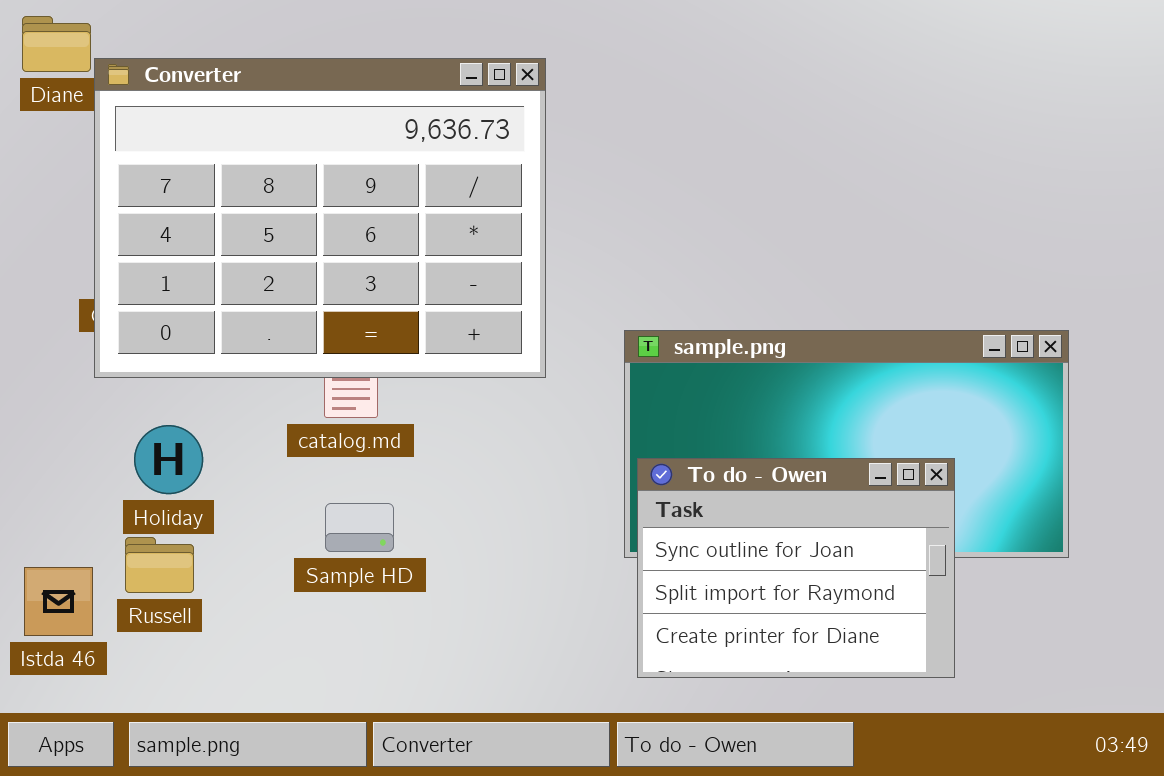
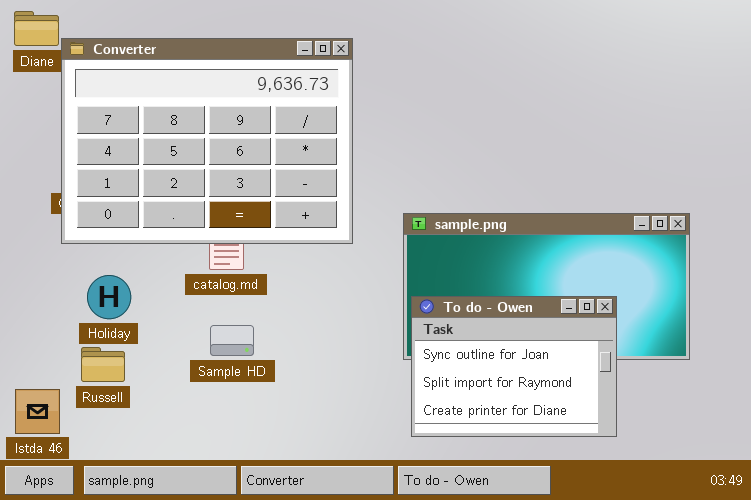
Istda 46: [24,567,93,636] -> [15,389,60,434], moved

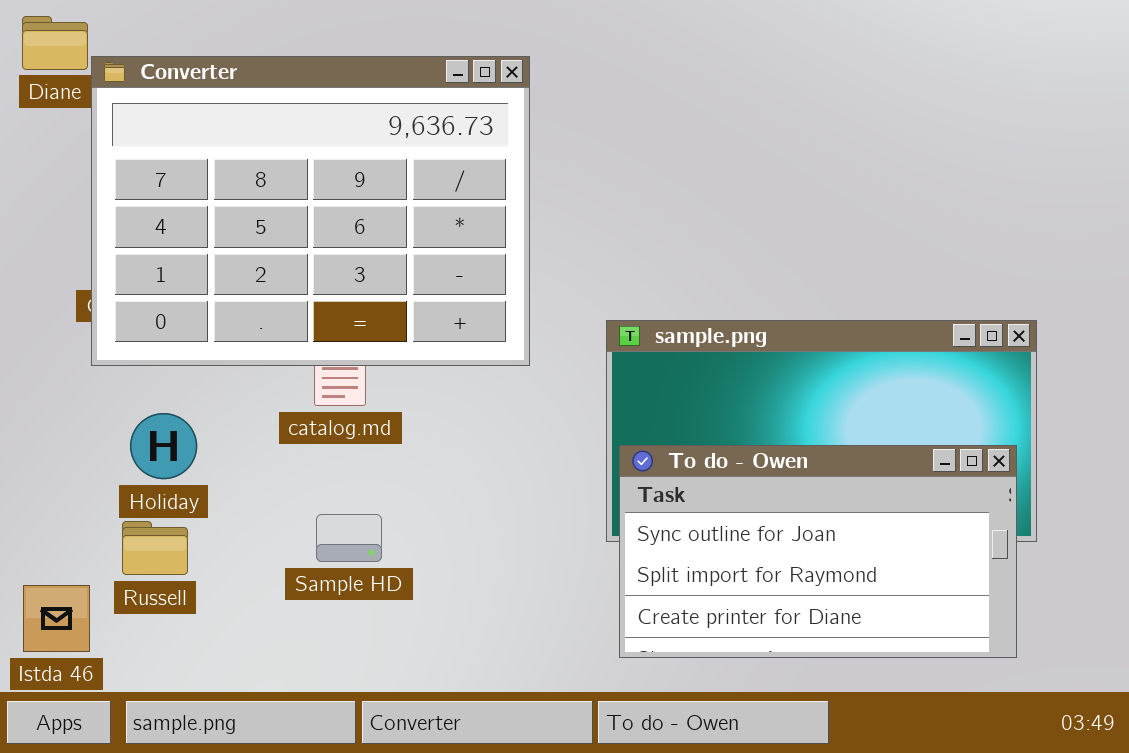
To do - Owen: [411,296,617,437] -> [619,445,1017,658], resized
Sample HD: [210,325,254,356] -> [316,514,382,562], moved

